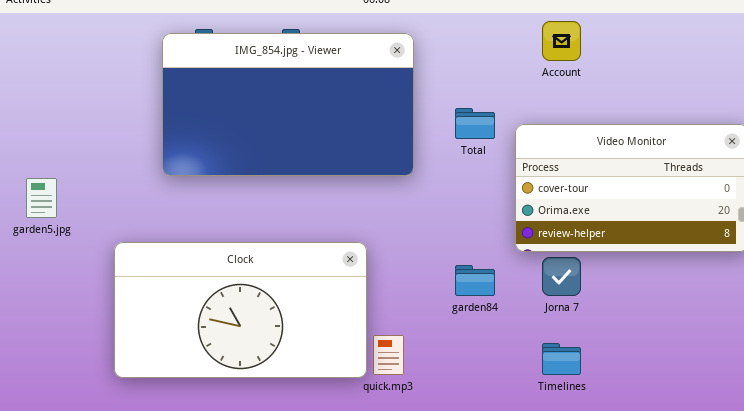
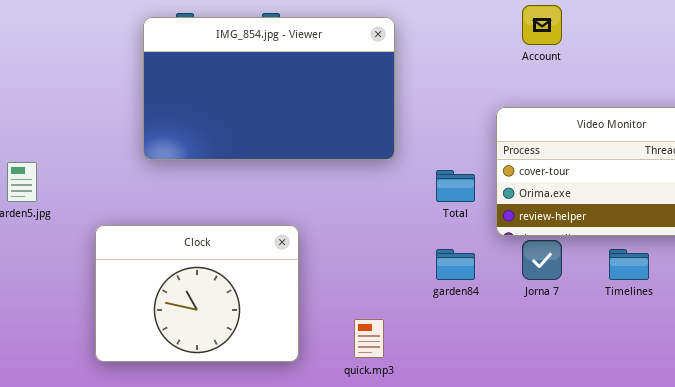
Total: [455,108,495,139] -> [436,170,475,202], moved
Clock: [114,242,367,378] -> [95,225,299,362], resized
Timelines: [542,343,581,375] -> [609,249,649,280], moved

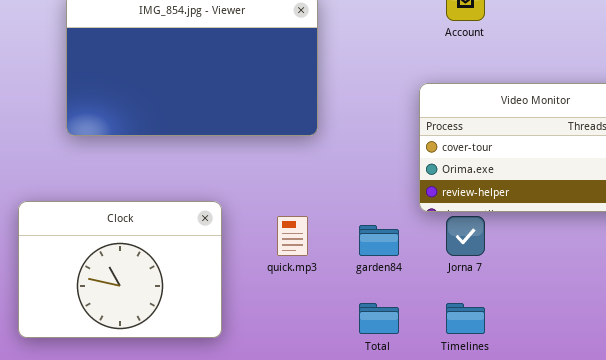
Total: [436,170,475,202] -> [359,303,399,334], moved
Timelines: [609,249,649,280] -> [446,303,485,334], moved
quick.mp3: [354,319,384,358] -> [277,216,308,256], moved

